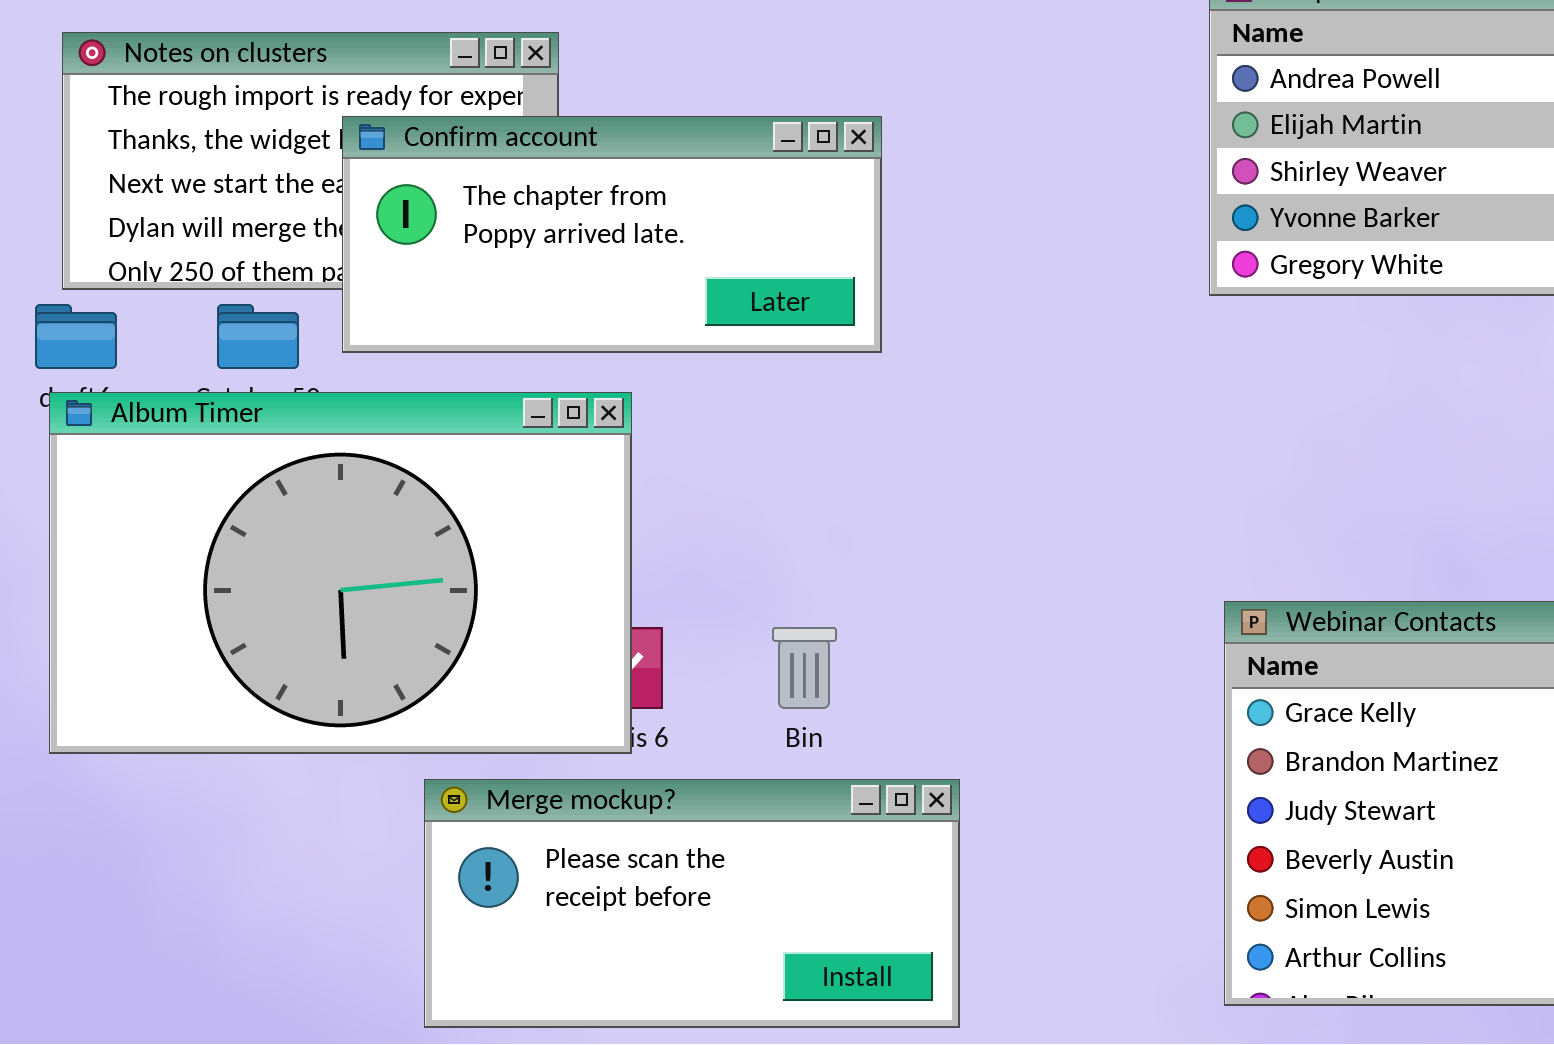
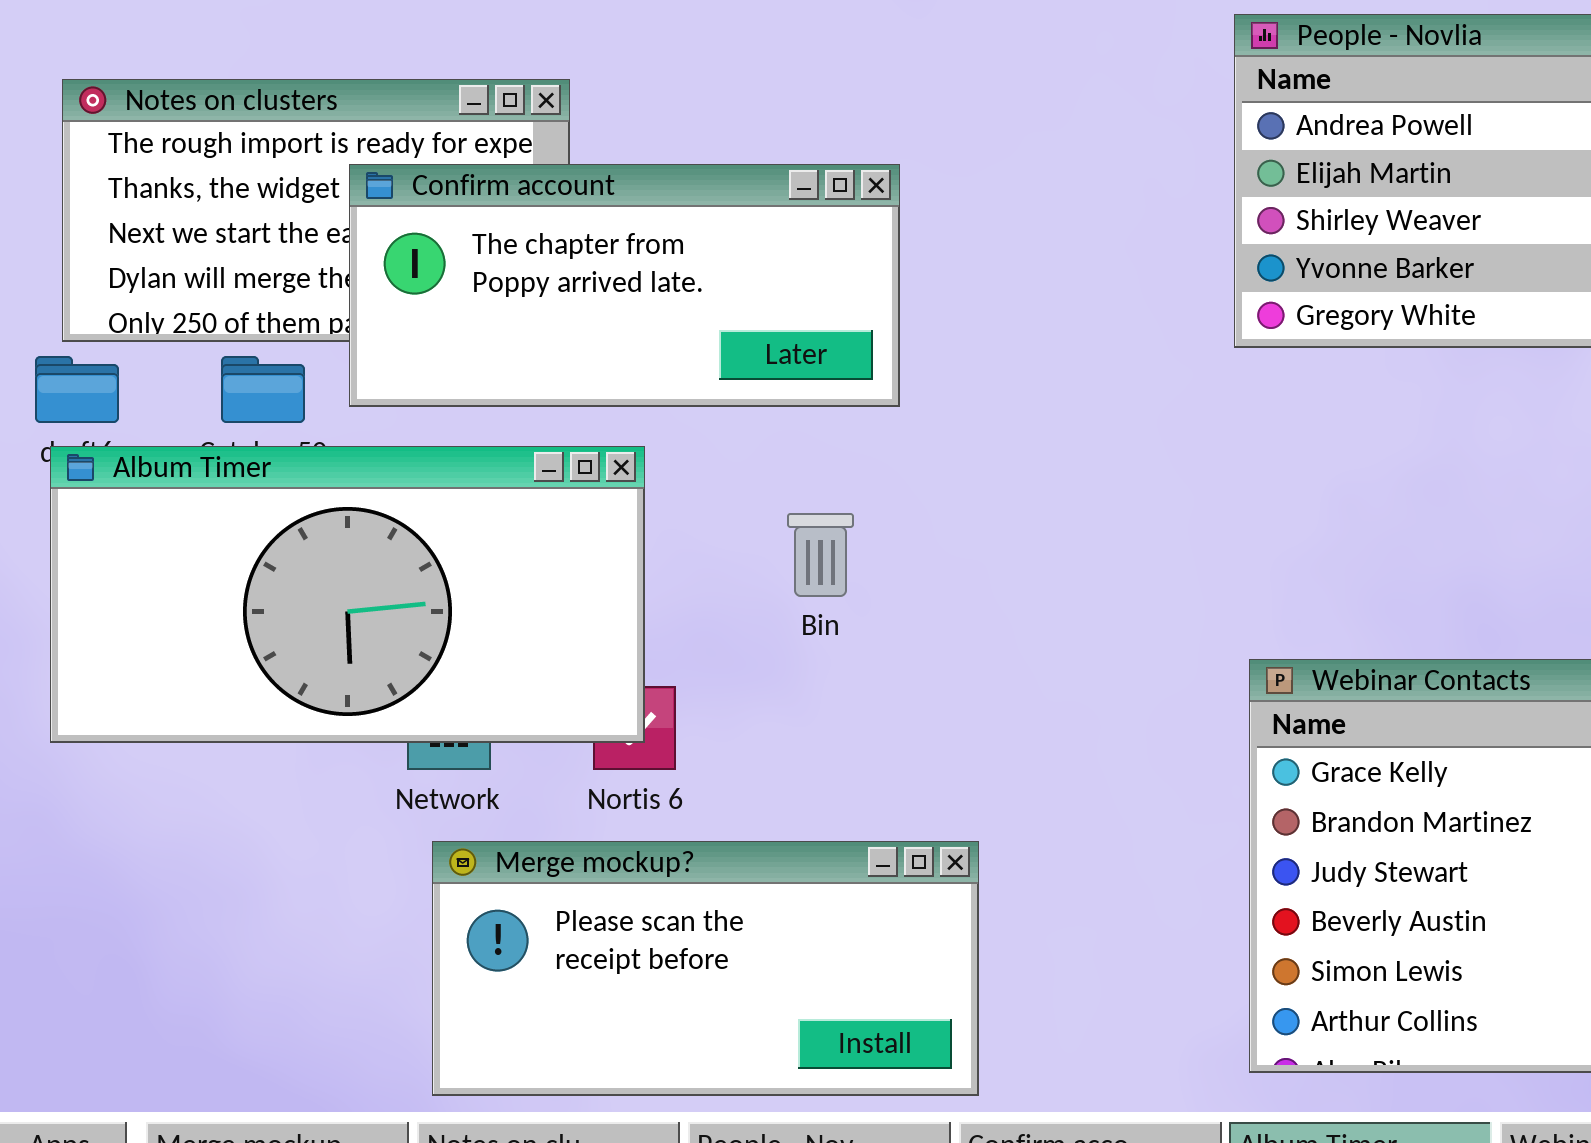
Album Timer: [49,392,632,754] -> [50,446,645,743], resized
Bin: [772,627,837,709] -> [787,513,854,597], moved

